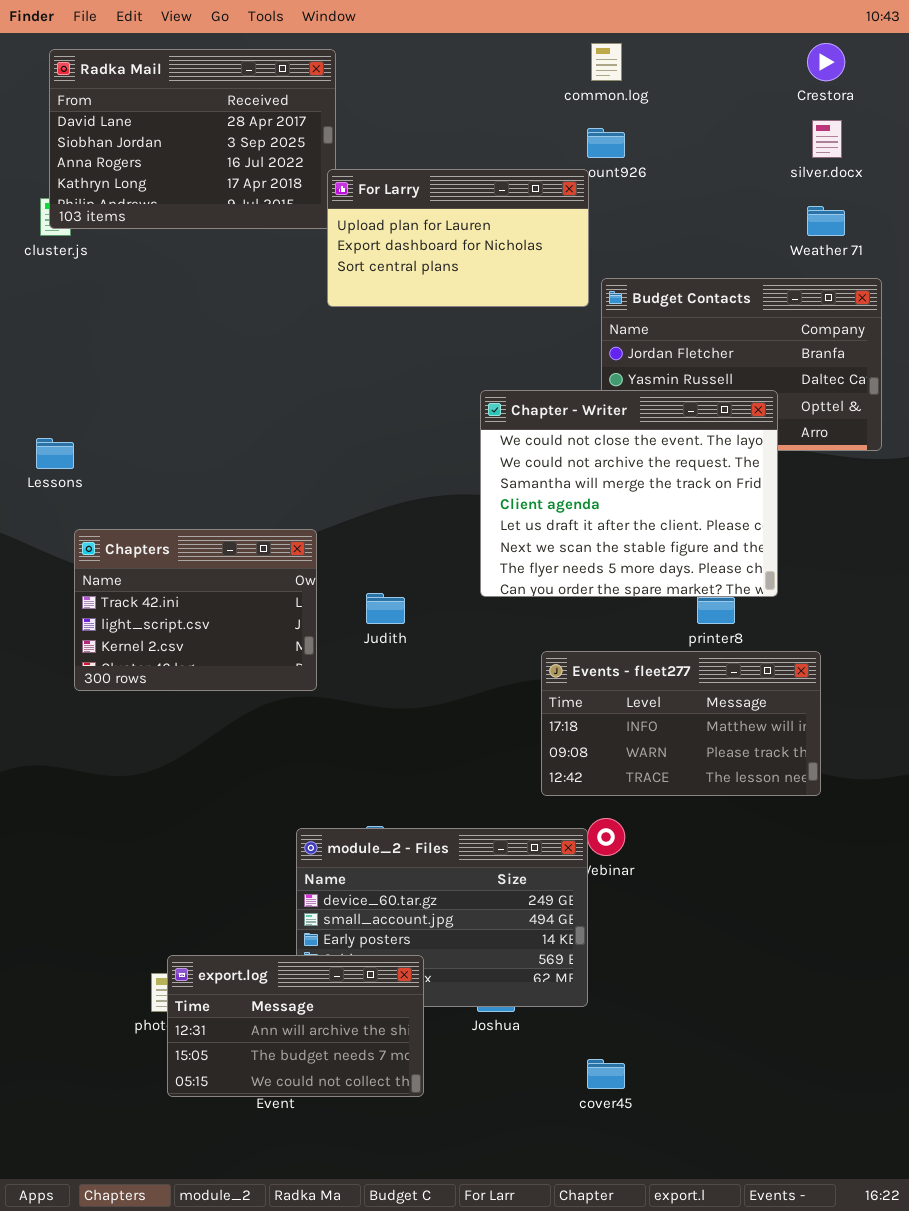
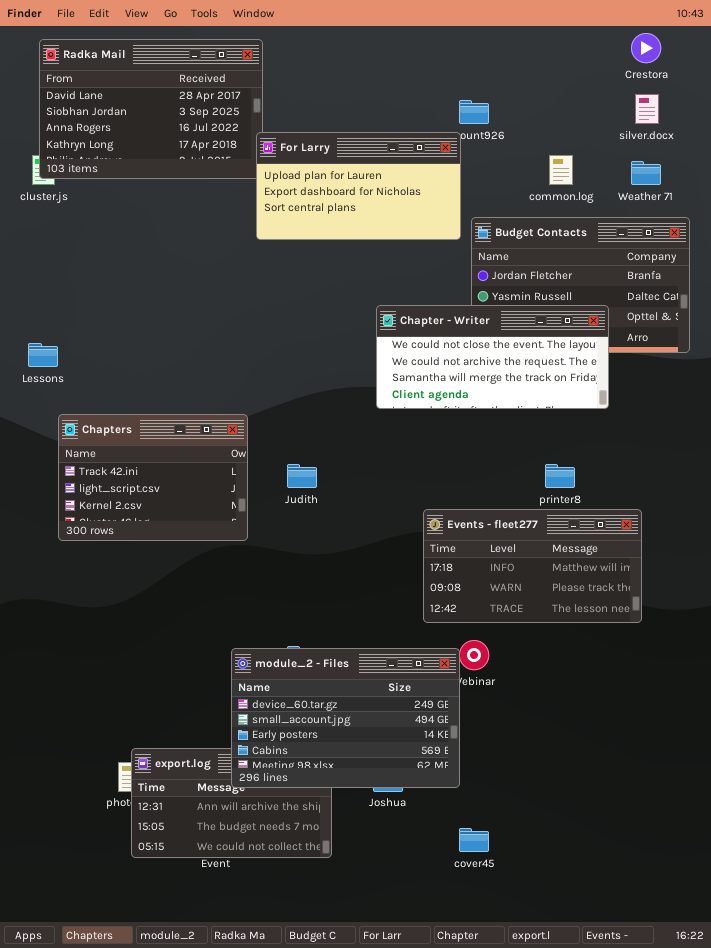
common.log: [591,43,622,81] -> [549,155,573,185], moved
Chapter - Writer: [480,390,778,597] -> [376,305,609,409], resized
module_2 - Files: [296,828,588,1007] -> [231,648,460,788], raised

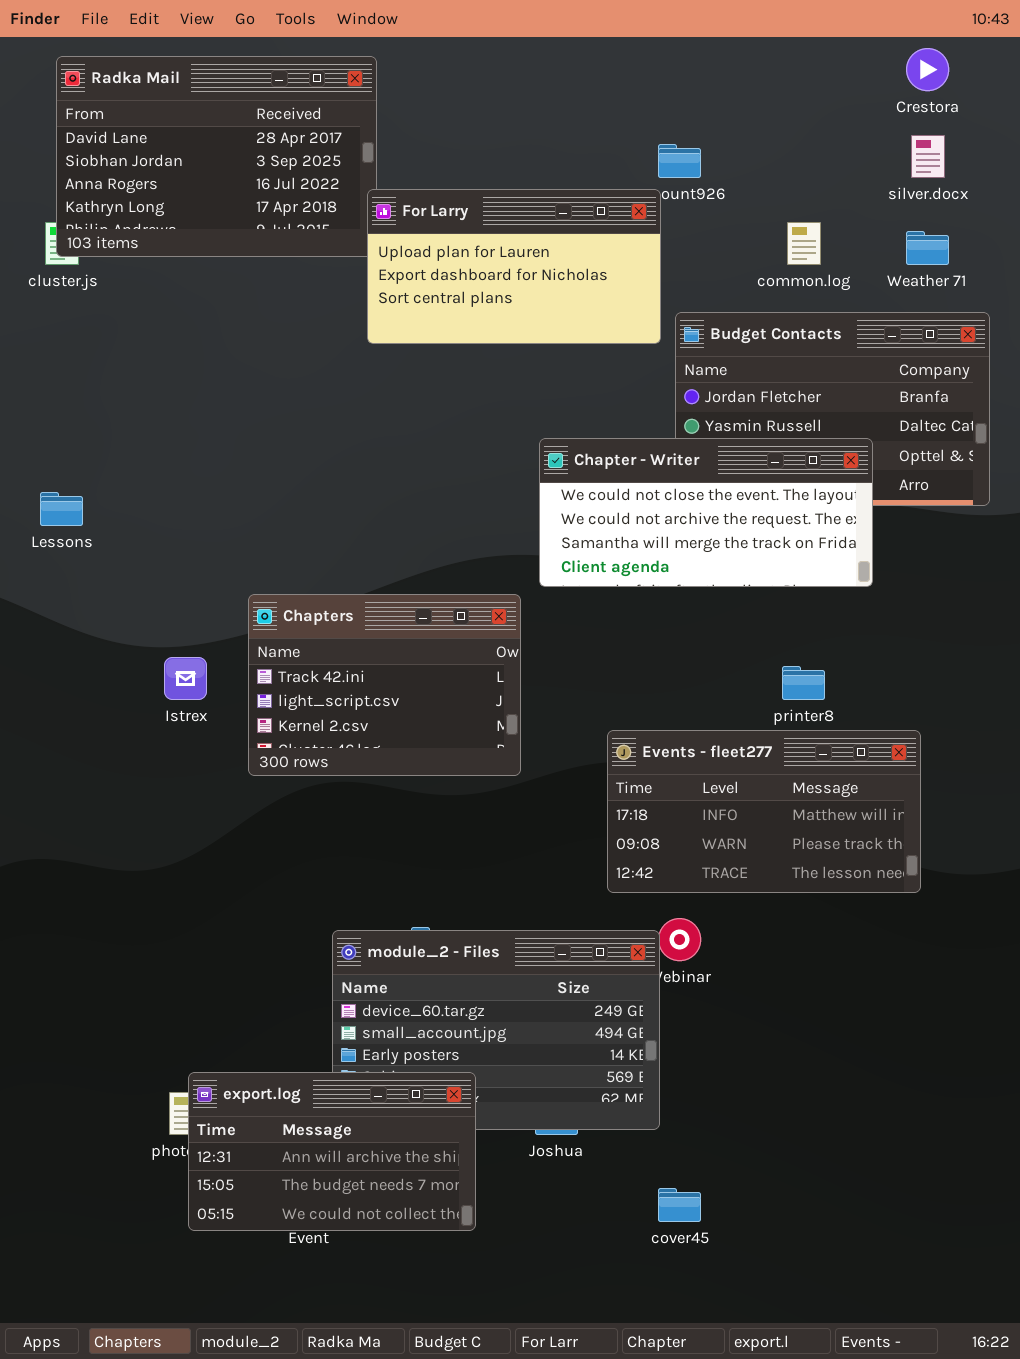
Chapters: [58,414,248,541] -> [248,594,521,776], moved
export.log: [131,748,332,858] -> [188,1072,476,1231], raised

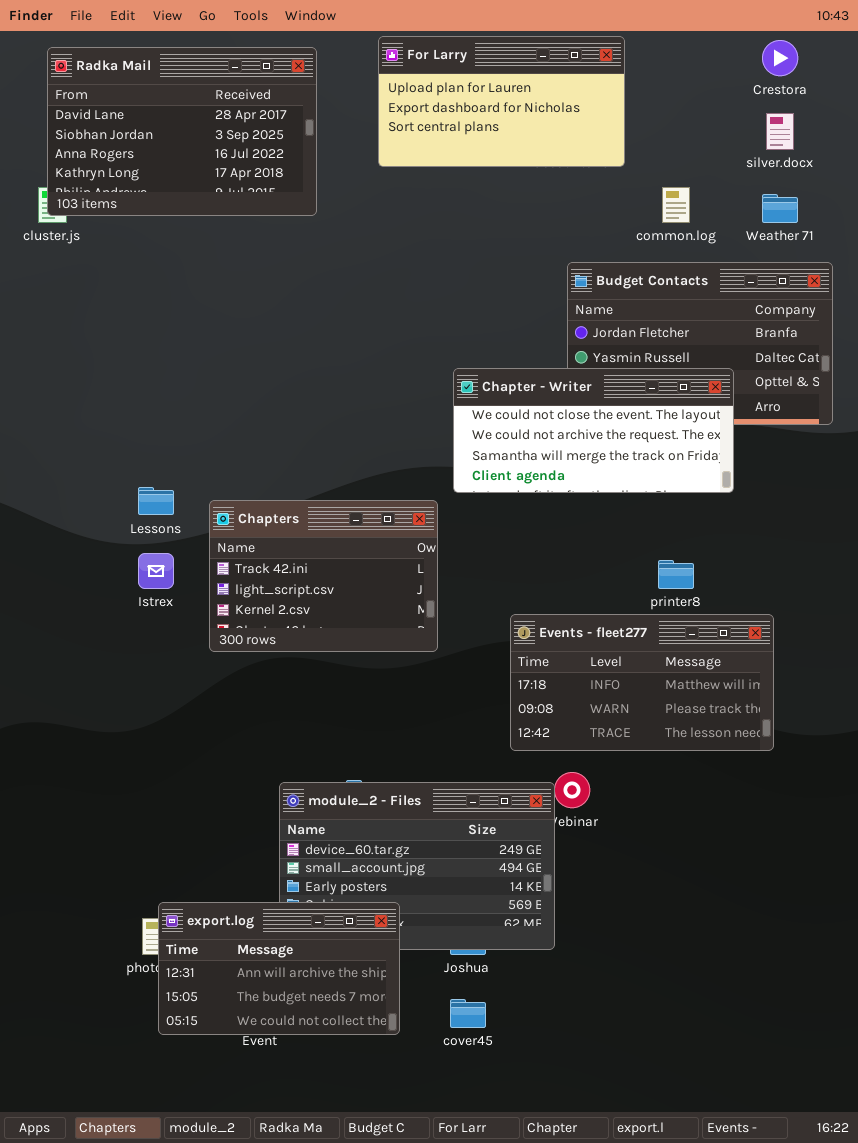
For Larry: [367,189,661,344] -> [378,36,625,167], moved
Lessons: [40,492,83,526] -> [138,487,174,515], moved
cover45: [658,1188,701,1222] -> [450,999,486,1028], moved

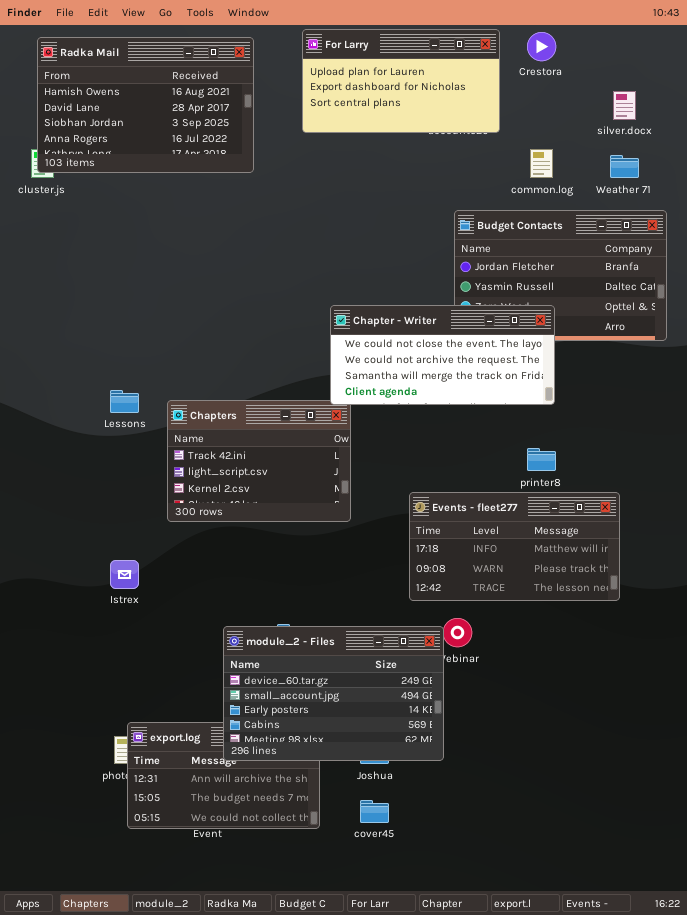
Crestora: [762,40,798,76] -> [527,32,556,61], moved
Radka Mail: [47,47,317,216] -> [37,37,254,173], scrolled up 1 row
Chapter - Writer: [453,368,734,493] -> [330,305,555,405], moved
Istrex: [138,553,174,589] -> [110,560,139,589], moved
module_2 - Files: [279,782,555,950] -> [223,626,444,761], raised

